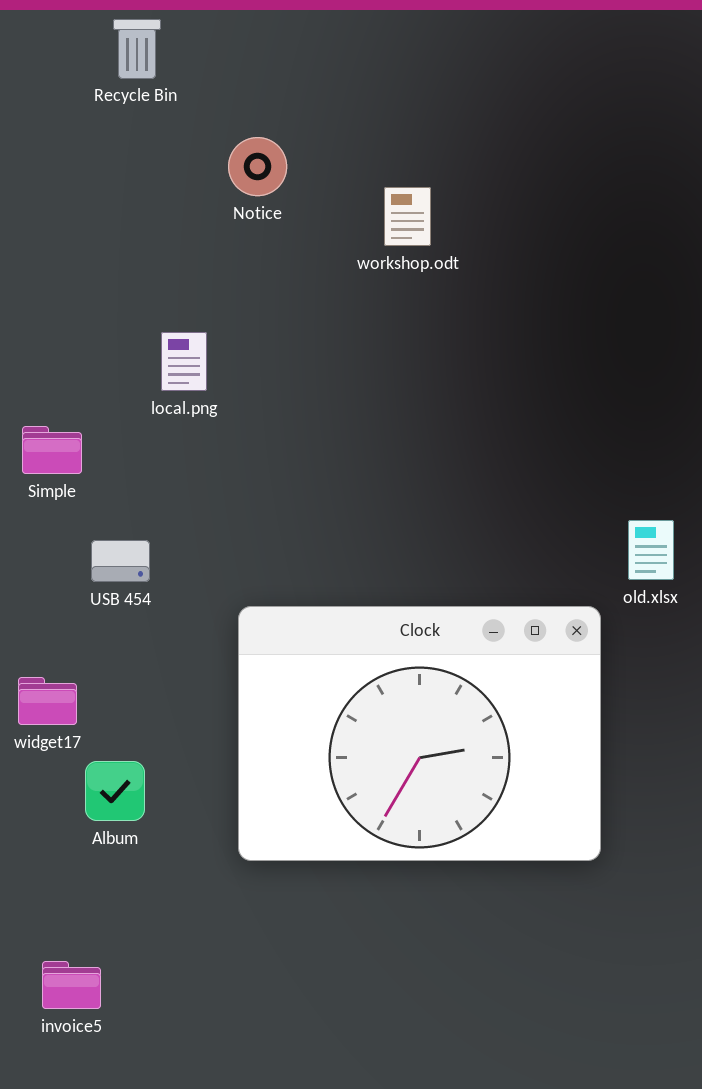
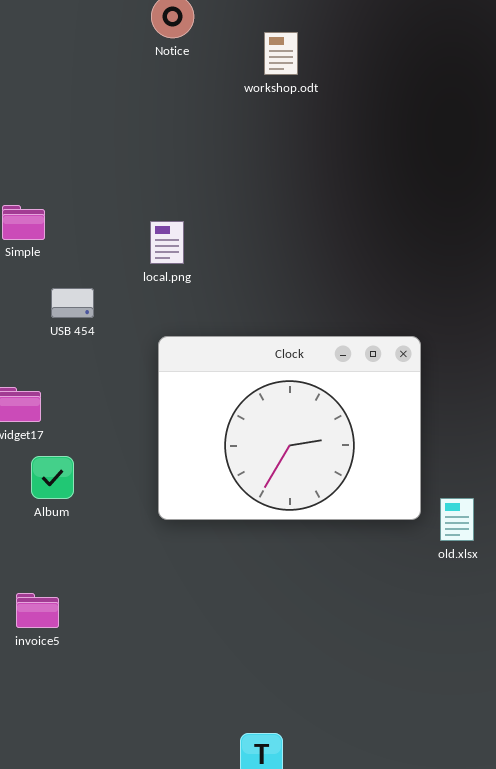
local.png: [161,332,207,391] -> [150,221,184,264], moved
old.xlsx: [628,520,674,580] -> [440,498,474,541], moved
Album: [85,761,145,821] -> [31,456,74,499], moved

